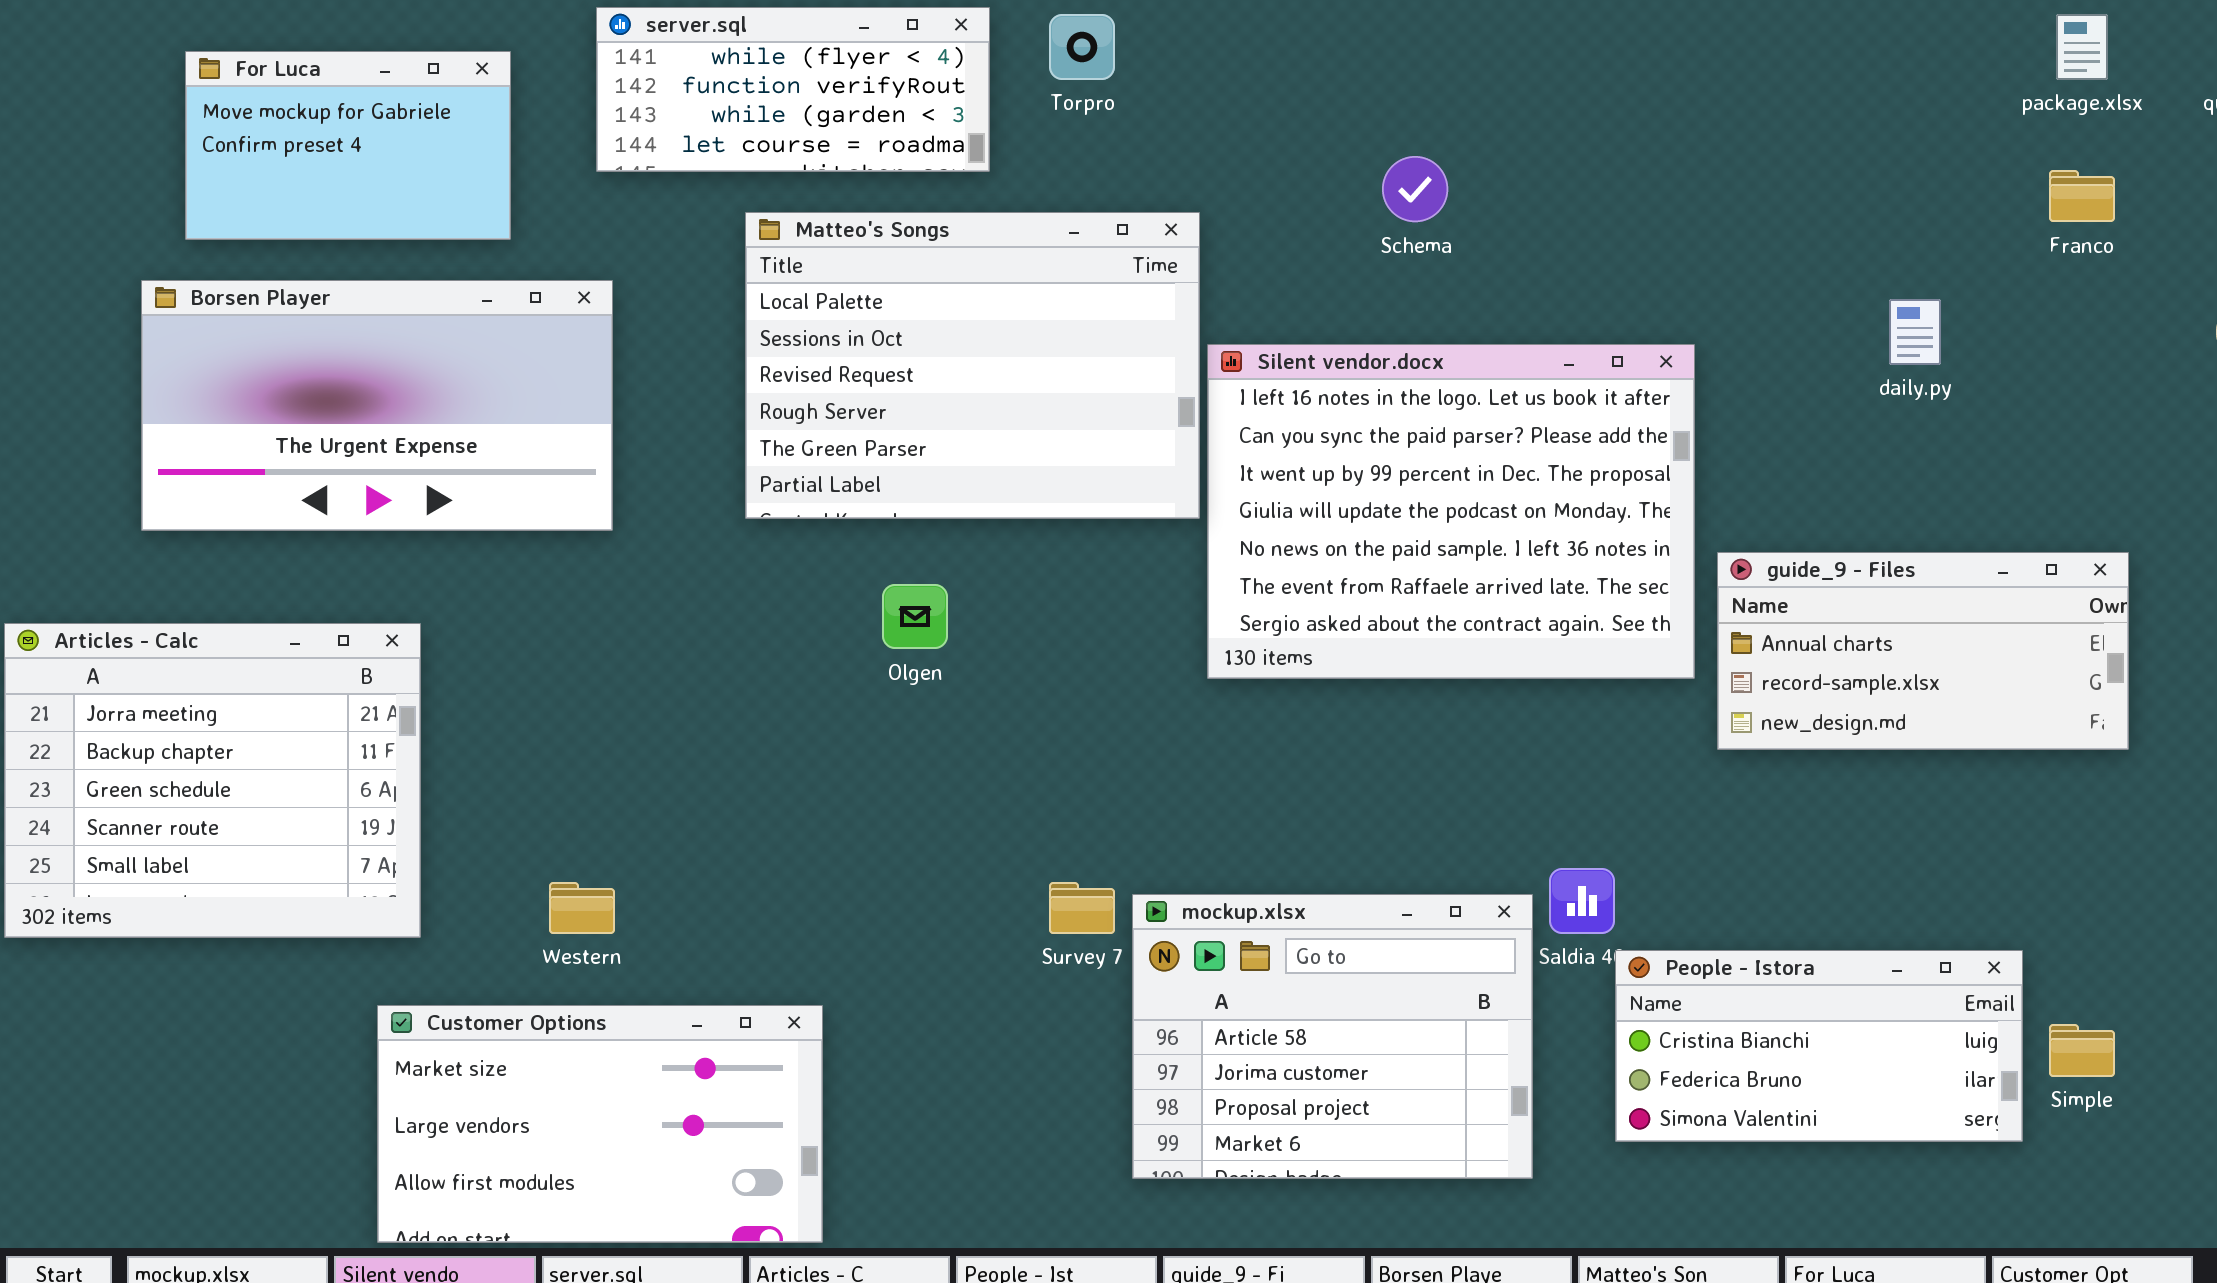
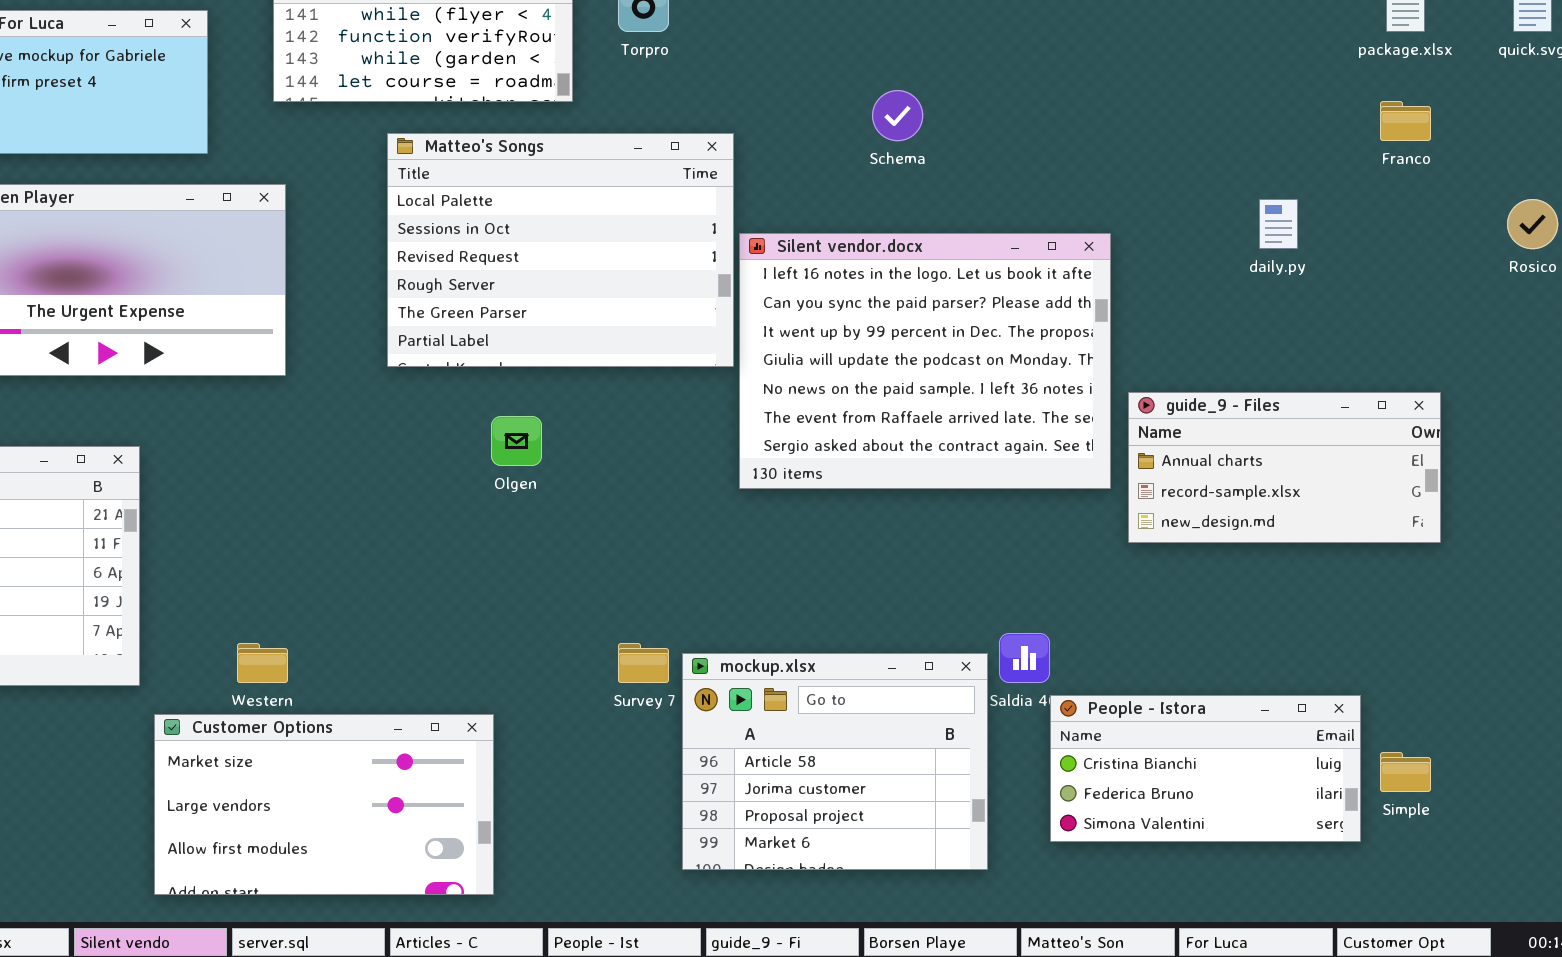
Customer Options: [377,1005,823,1243] -> [154,714,494,895], moved

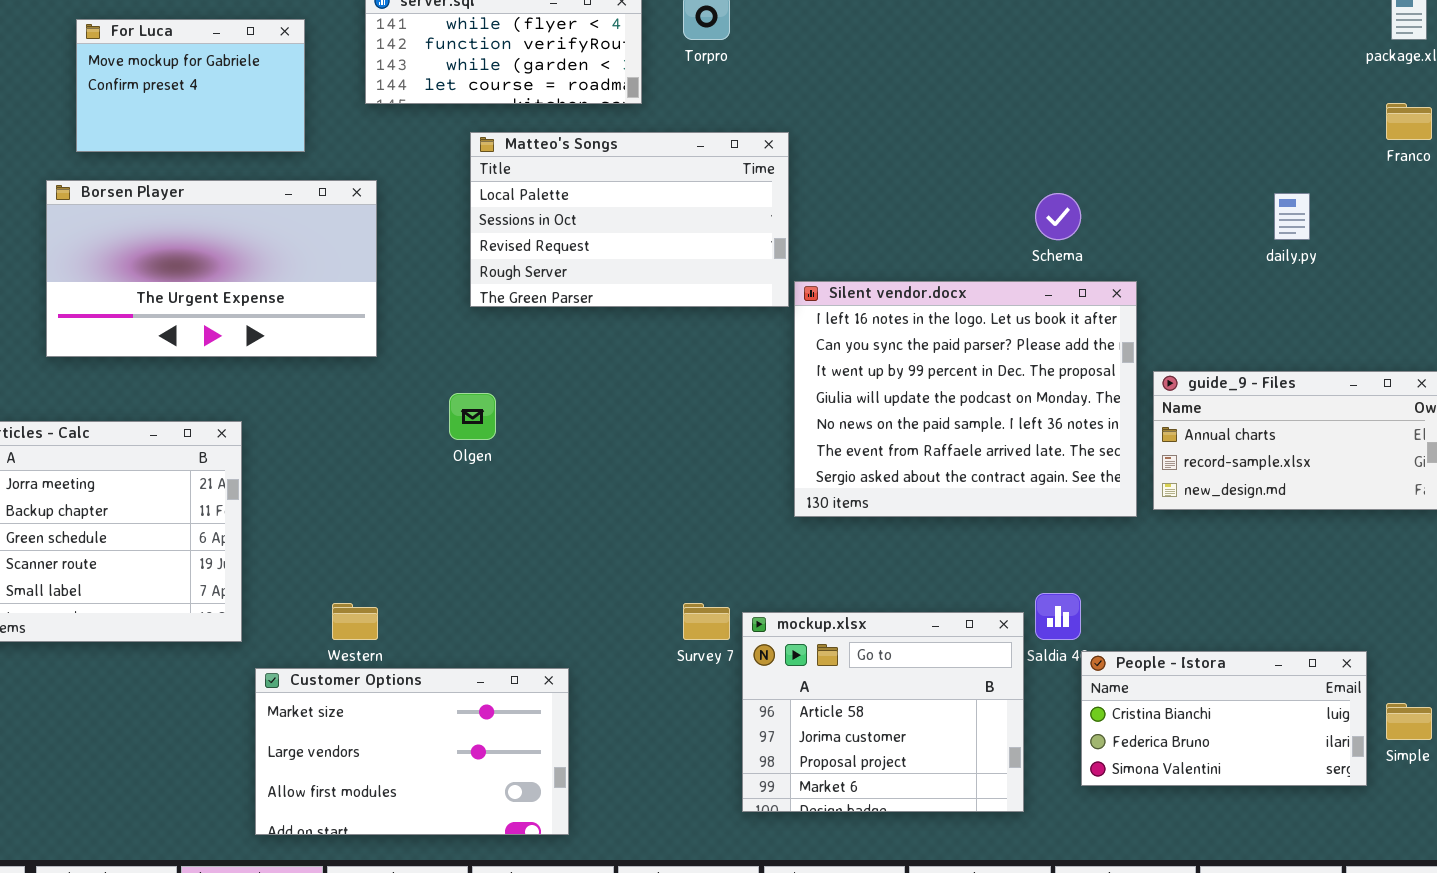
Schema: [872,90,923,141] -> [1035,193,1081,240], moved
Matteo's Songs: [387,133,734,367] -> [470,132,789,307], resized
Silent vendor.docx: [739,233,1111,489] -> [794,281,1137,517], moved
Olgen: [491,416,542,466] -> [449,393,496,440], moved

